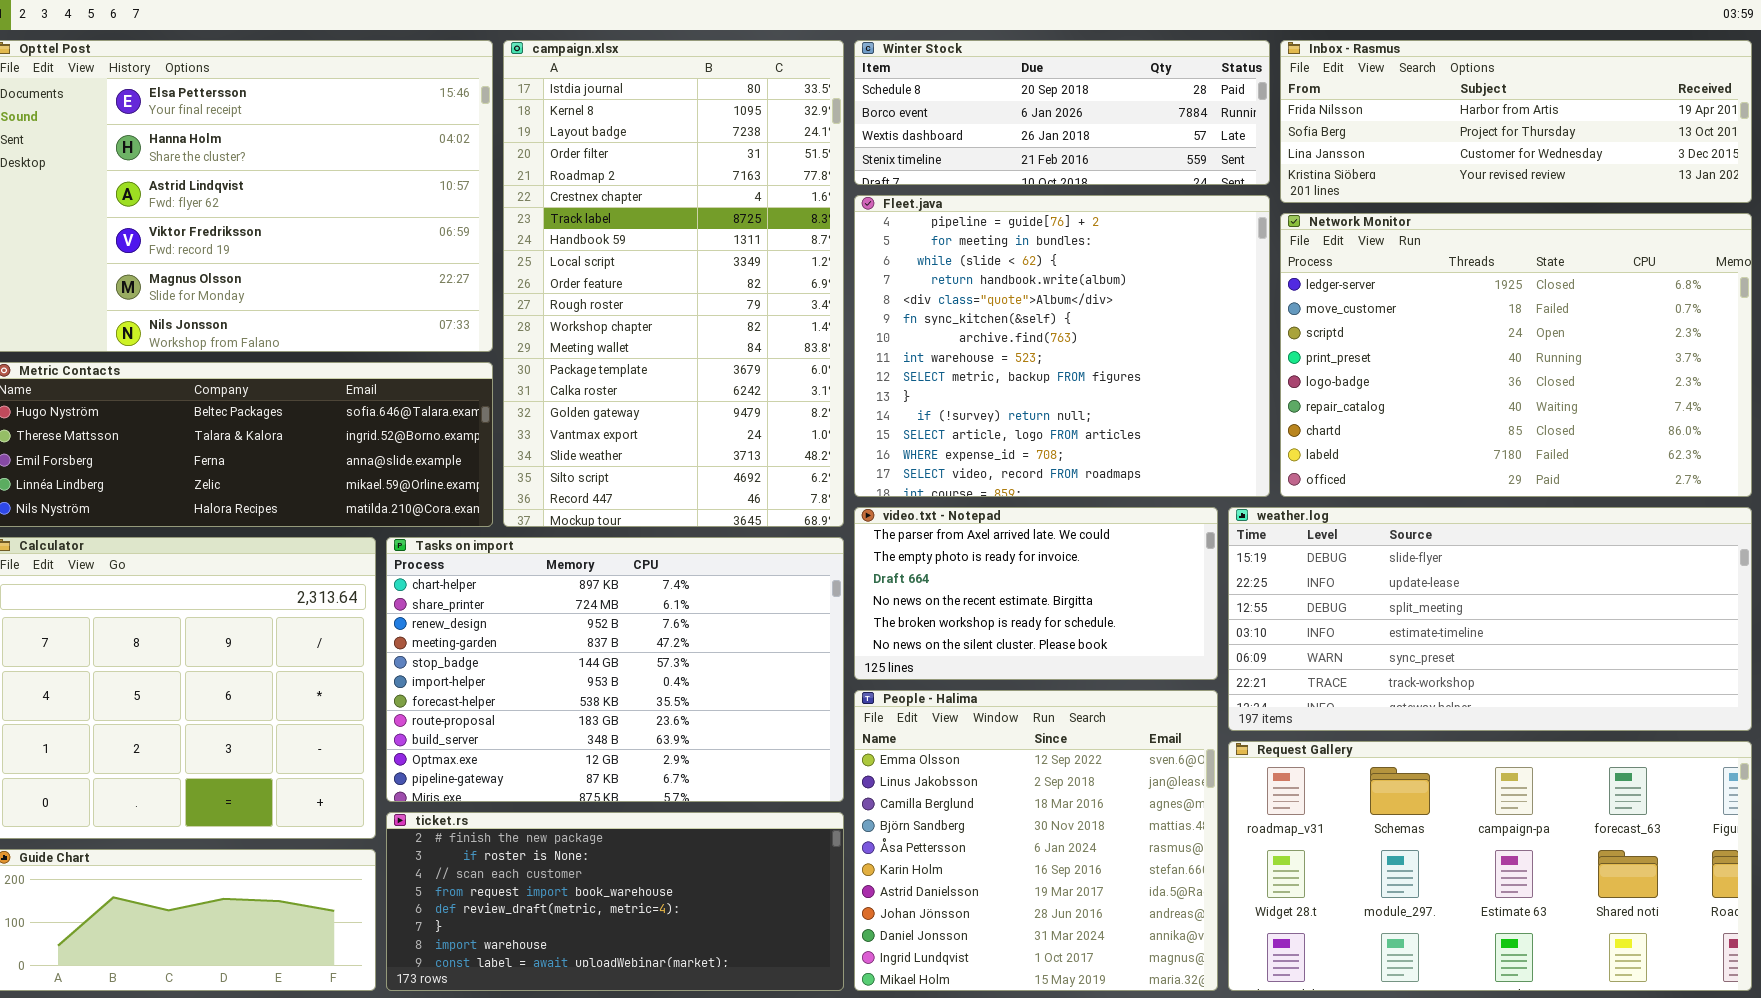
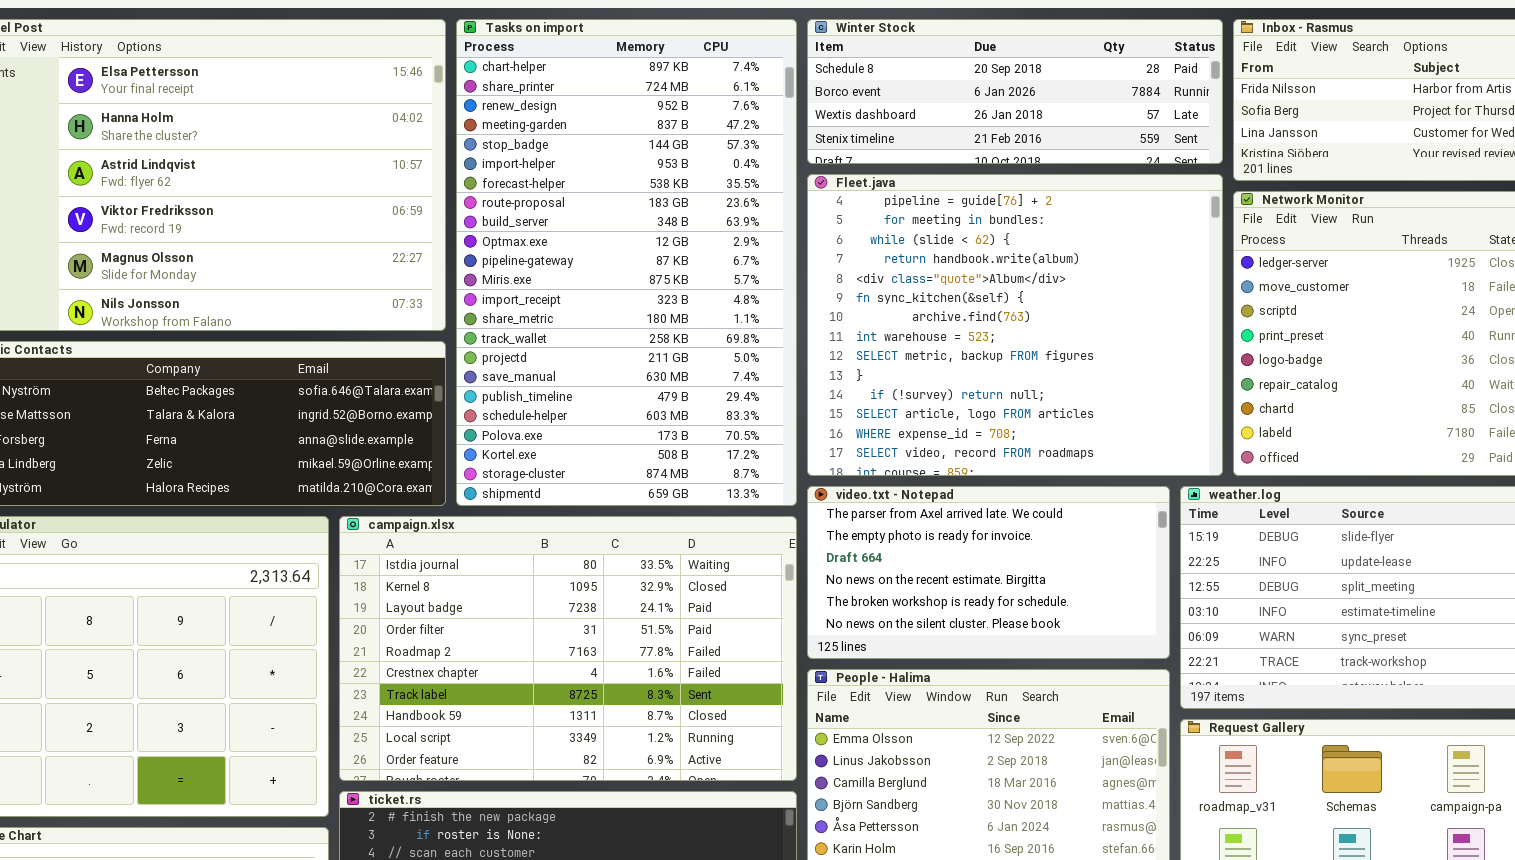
campaign.xlsx: [503,40,844,527] -> [339,516,797,781], moved, resized
Tasks on import: [386,537,844,802] -> [456,19,797,506], moved, resized

